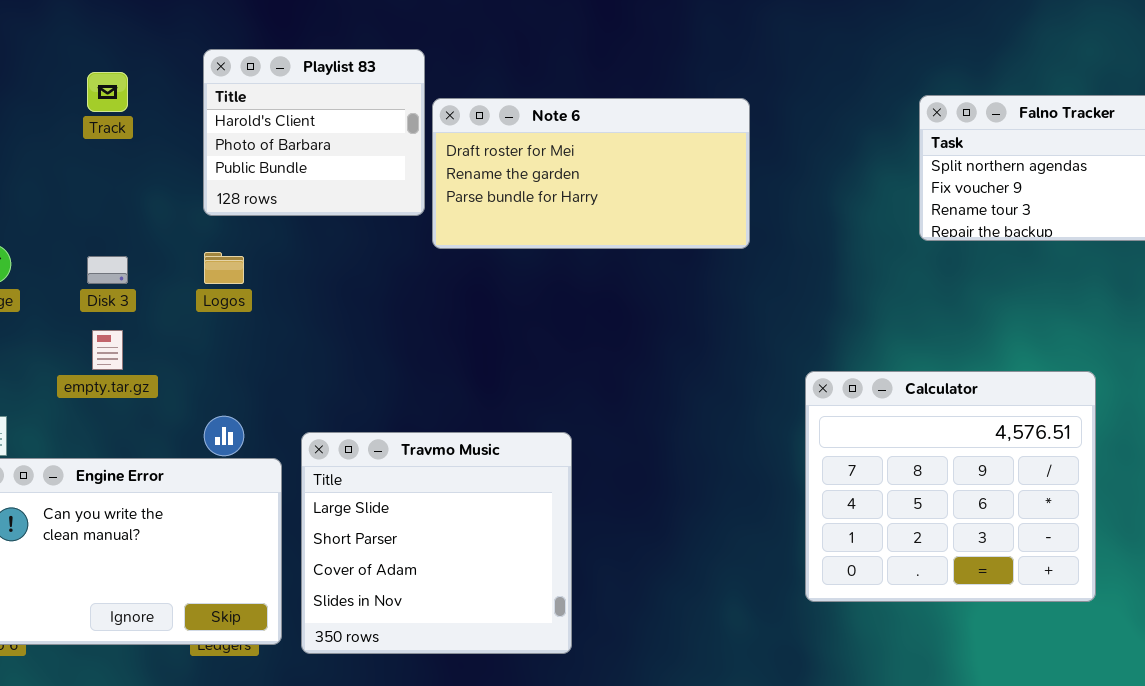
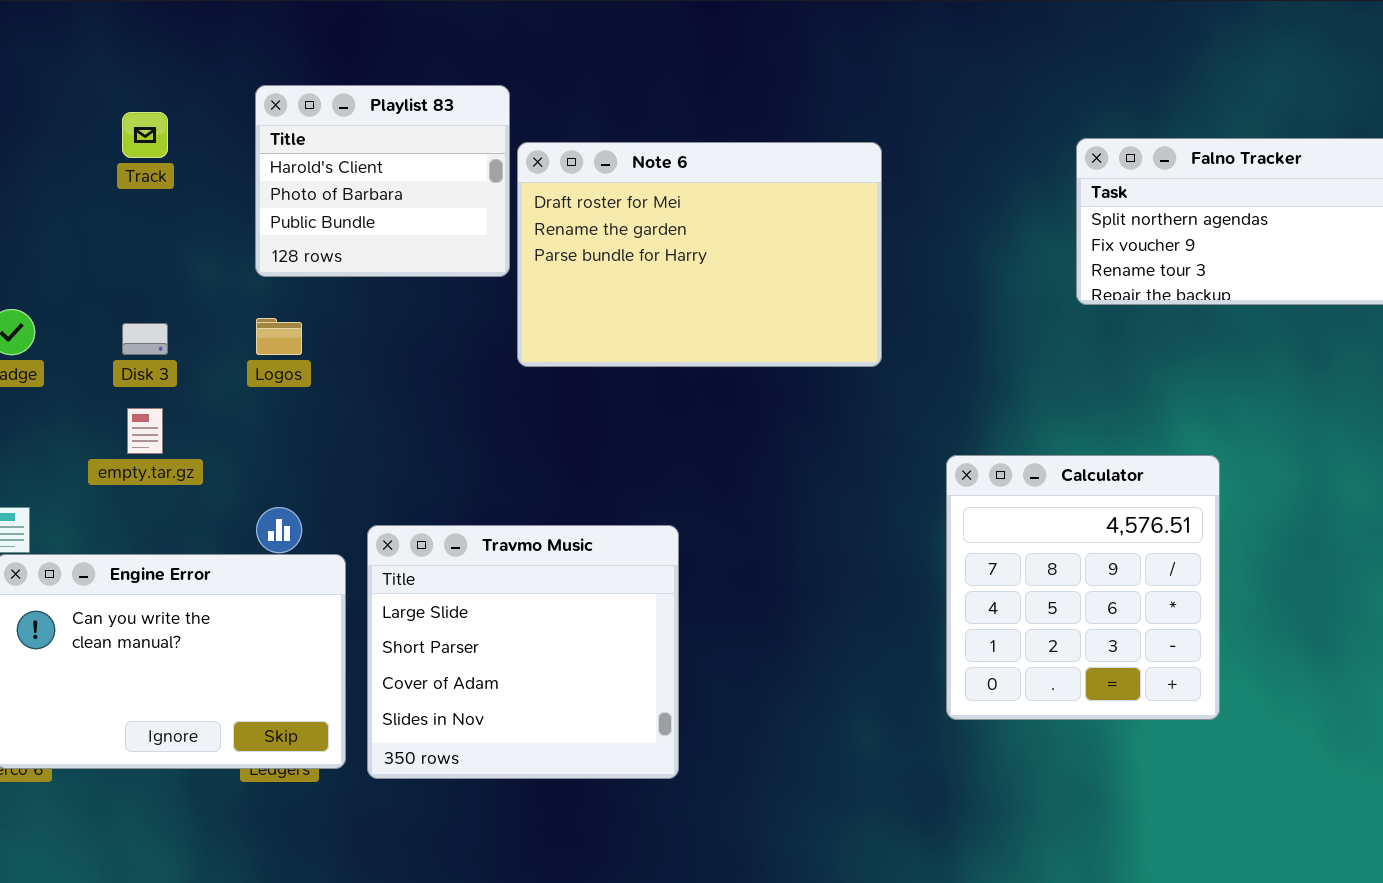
Note 6: [432,98,750,249] -> [517,142,882,367], resized
Calculator: [805,371,1096,602] -> [946,455,1220,720], resized

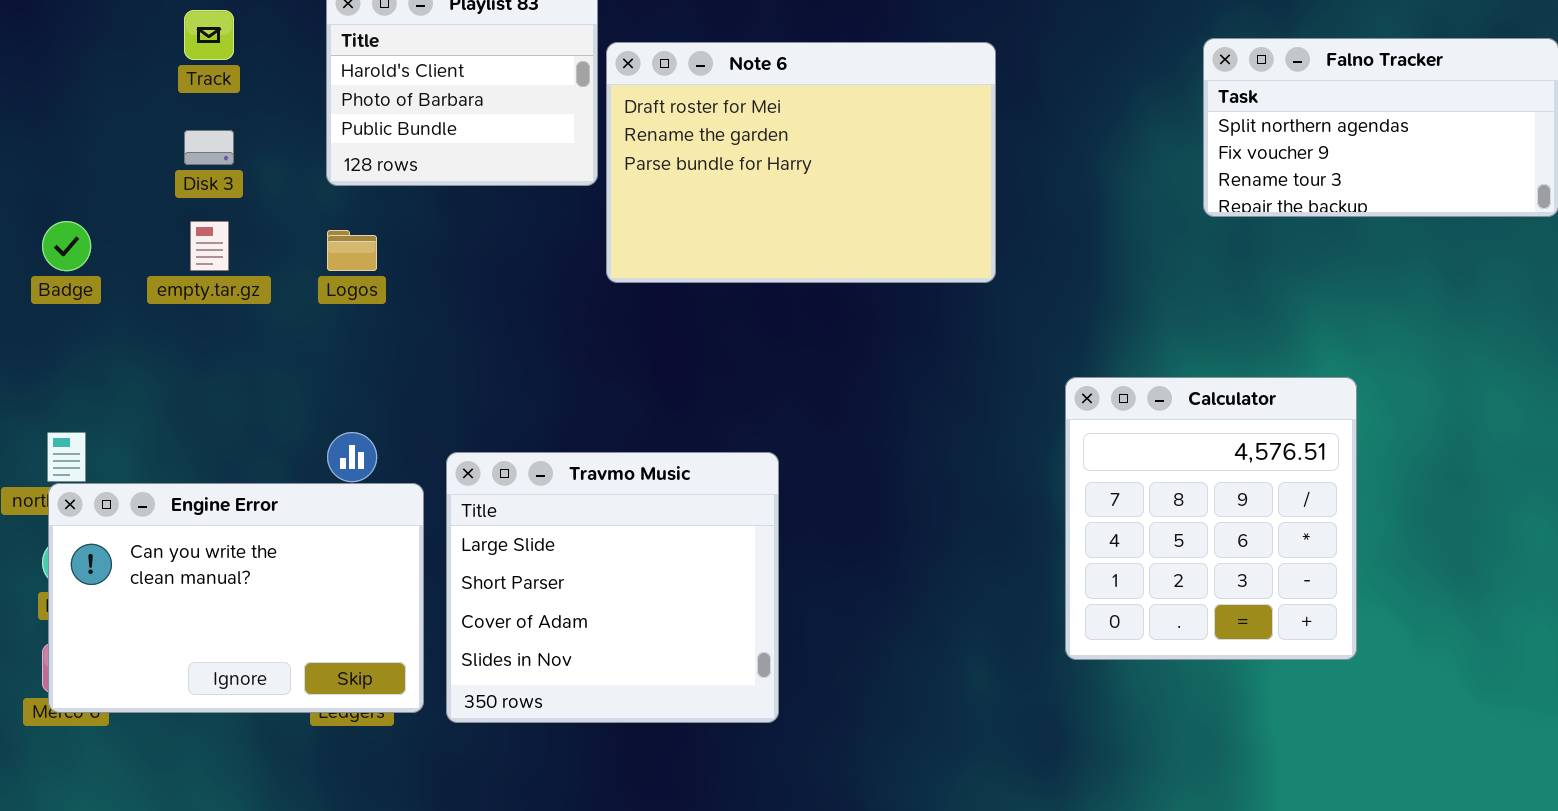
Disk 3: [122,323,168,355] -> [184,130,234,165], moved
empty.tar.gz: [127,408,163,454] -> [190,221,229,271], moved

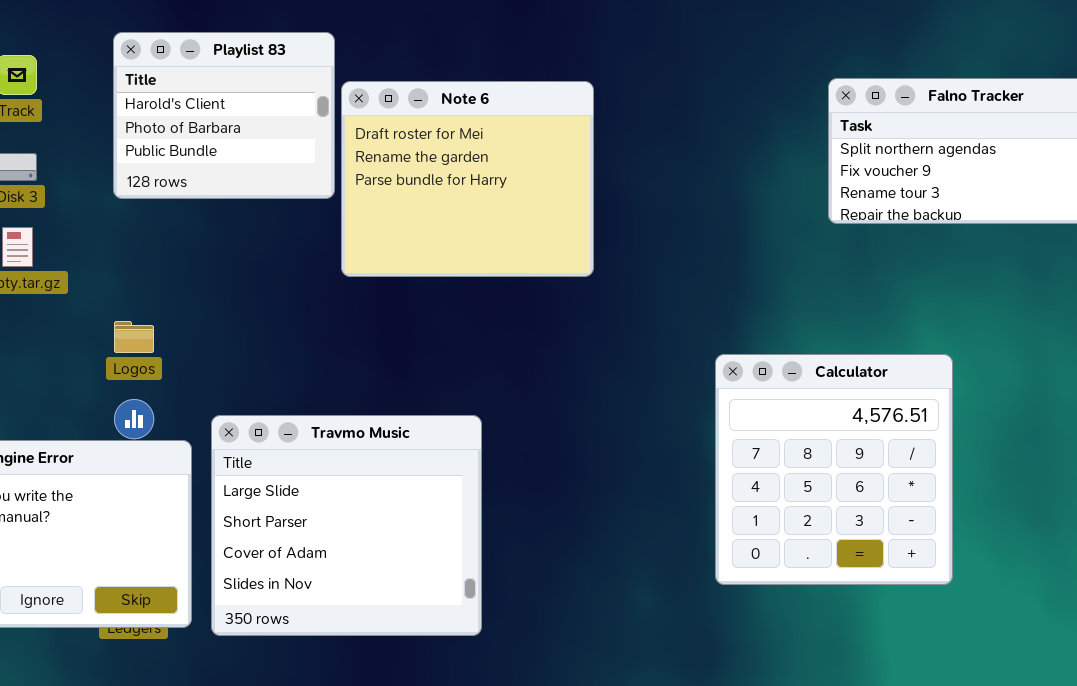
Note 6: [606,42,996,283] -> [341,81,594,277], resized
Logos: [327,230,377,271] -> [114,321,154,353], moved

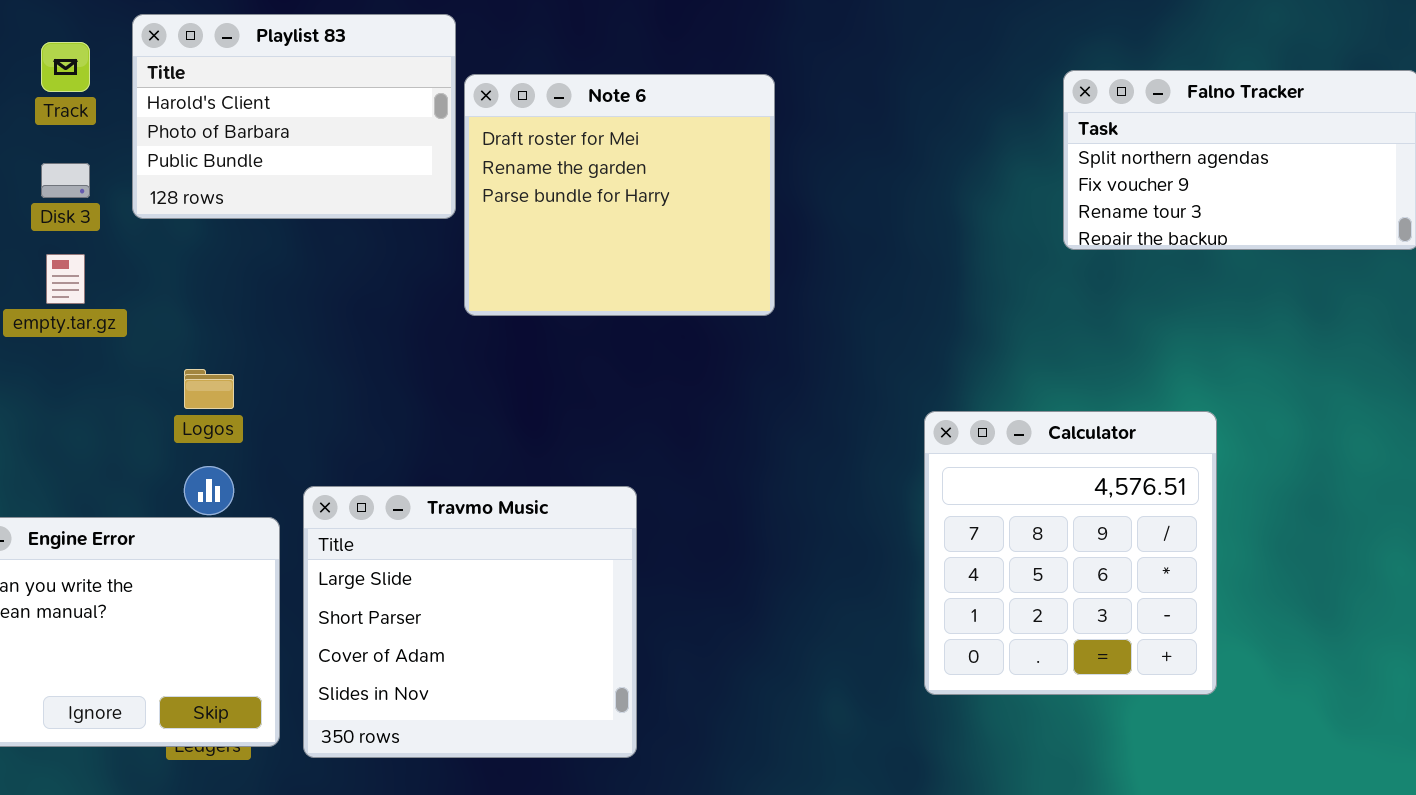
Playlist 83: [113,32,335,199] -> [132,14,456,219], resized

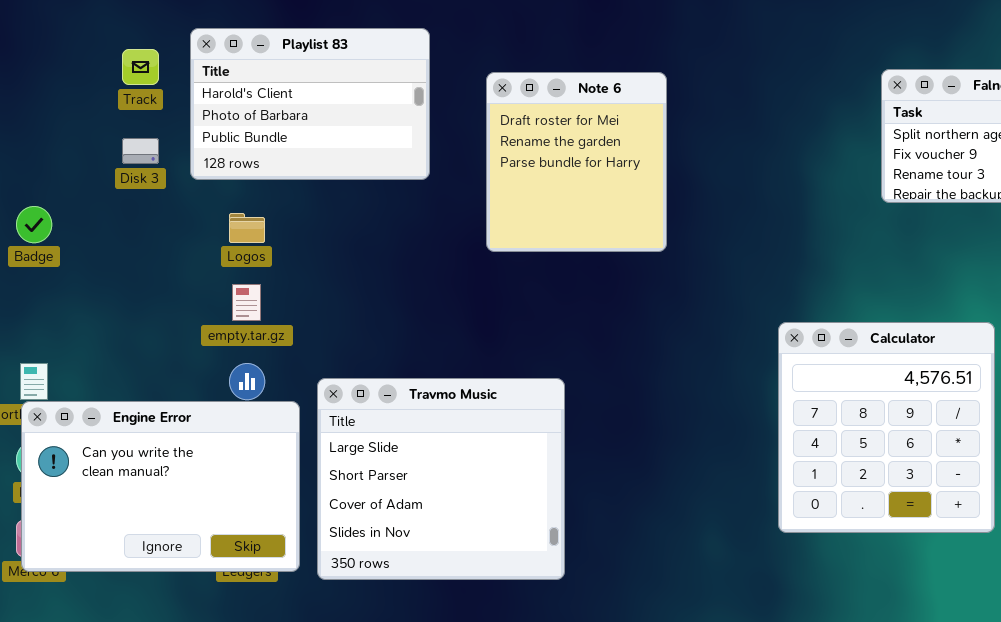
Note 6: [464,74,775,316] -> [486,72,667,252], resized
empty.tar.gz: [46,254,85,304] -> [232,284,261,321], moved
Logos: [184,369,234,409] -> [229,213,265,243], moved

